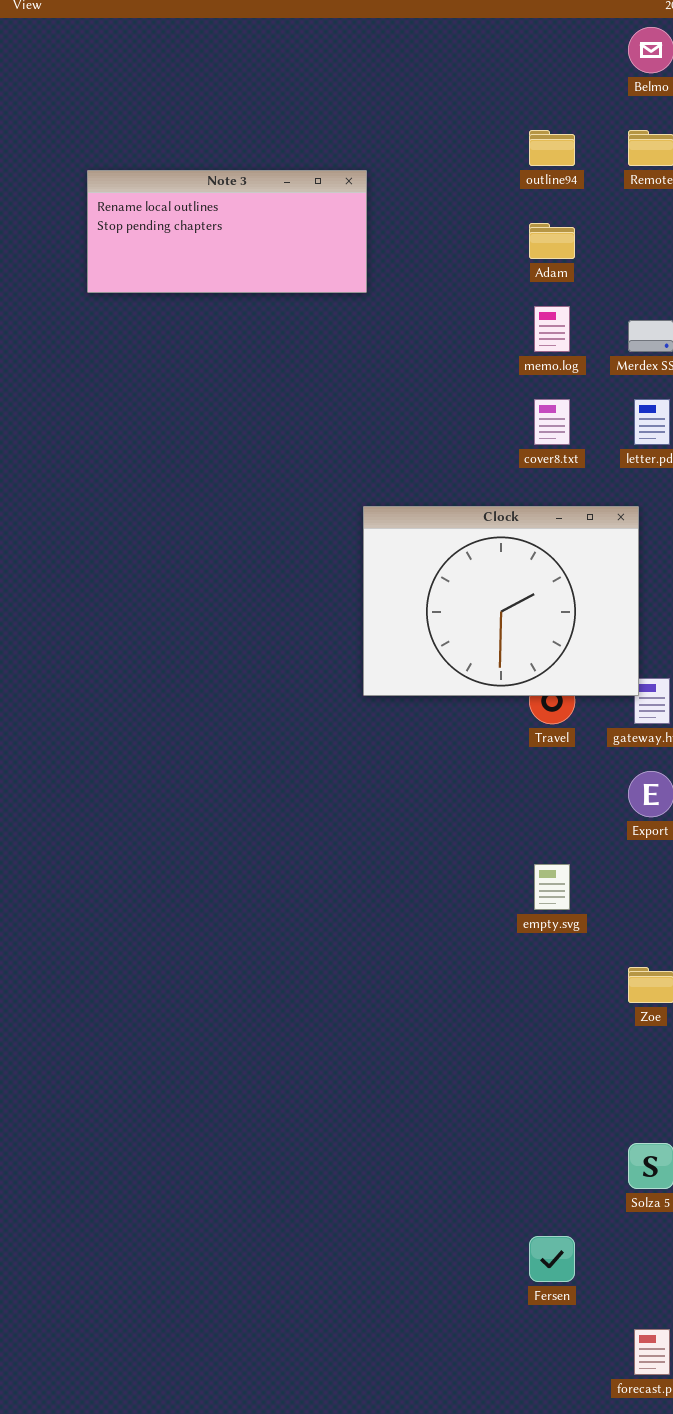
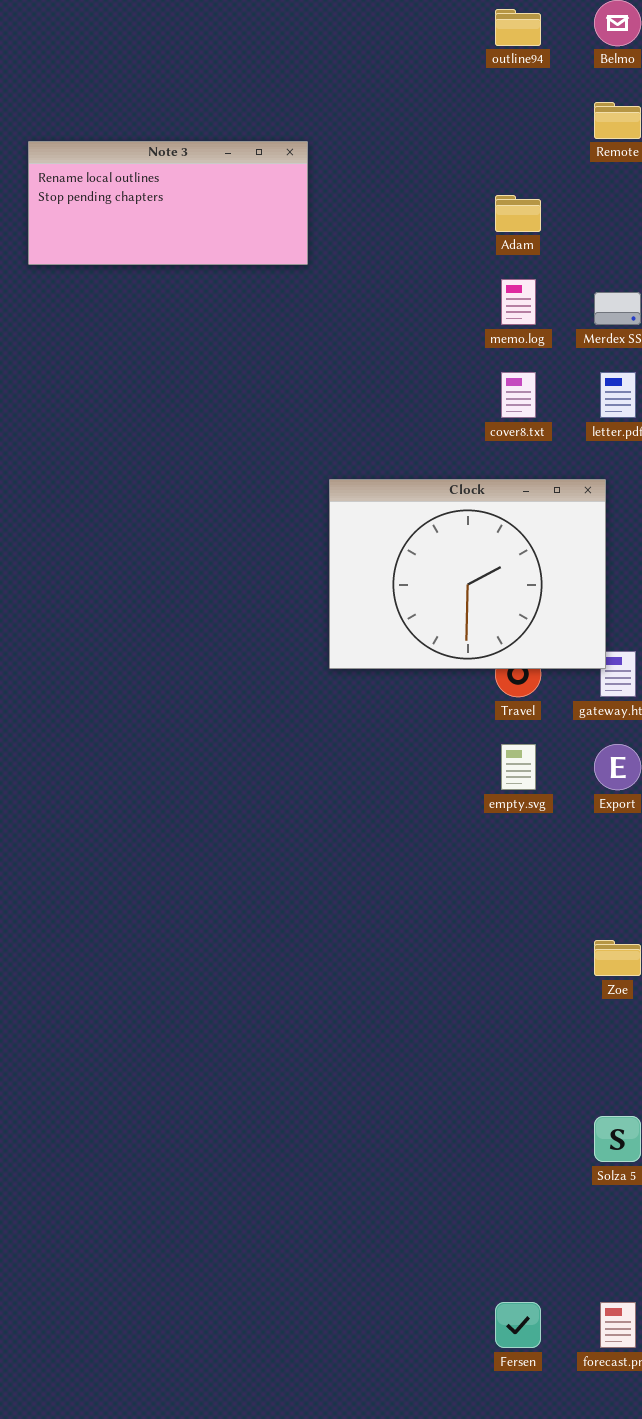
outline94: [529,130,575,166] -> [495,9,541,46], moved
Note 3: [87,170,367,293] -> [28,141,308,265], moved
empty.svg: [534,864,570,910] -> [501,744,536,790], moved
Fersen: [529,1236,575,1282] -> [495,1302,541,1348], moved

